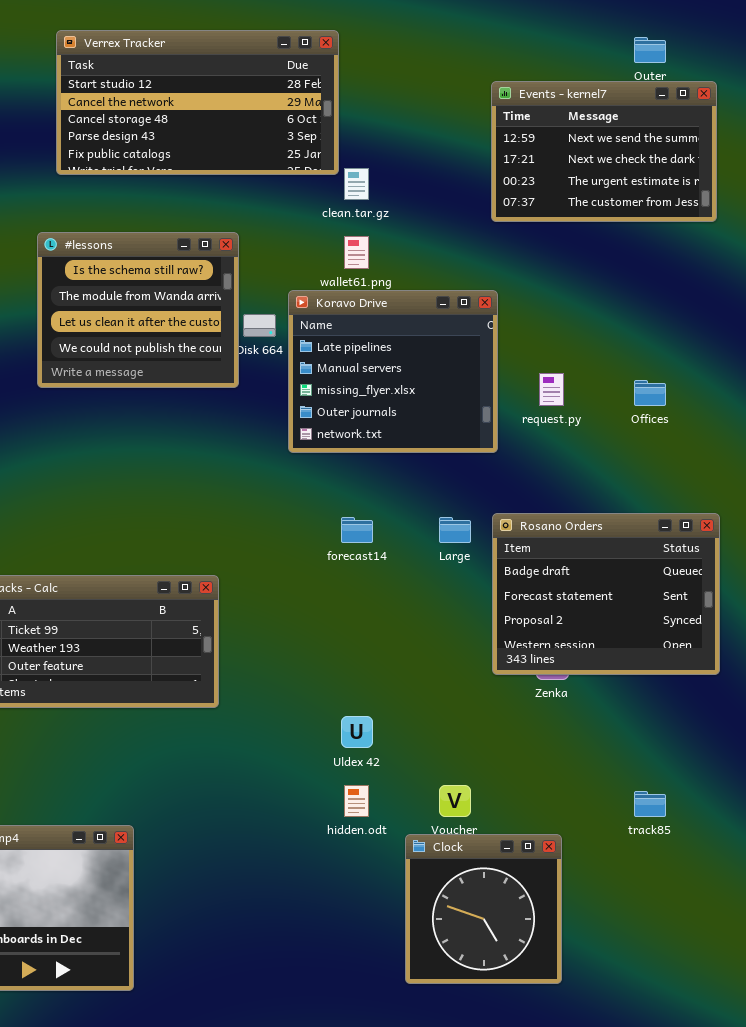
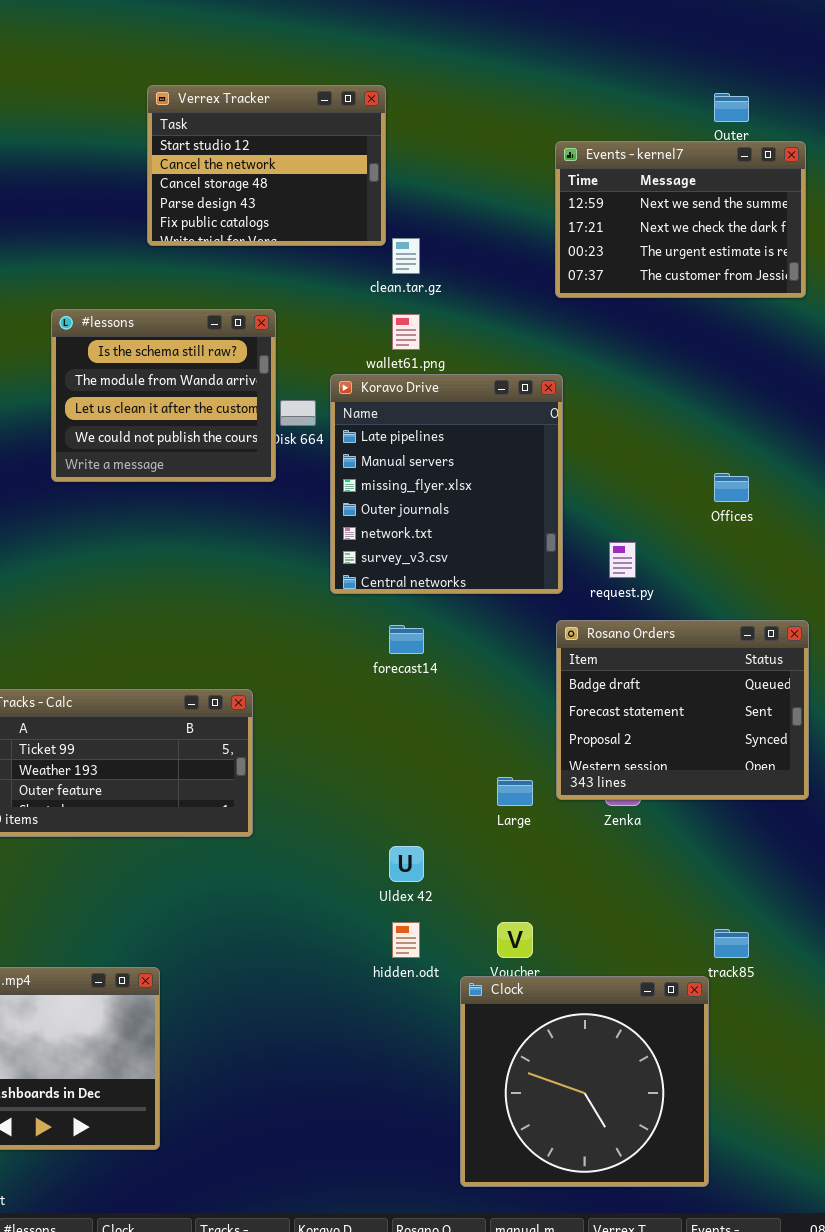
Verrex Tracker: [56,30,339,175] -> [147,85,386,246], resized
Koravo Drive: [288,290,498,453] -> [330,374,563,594], resized
request.py: [539,373,564,406] -> [609,542,636,578], moved
Large: [439,517,471,543] -> [497,777,533,806], moved
Clock: [405,834,562,984] -> [460,976,709,1187], resized

